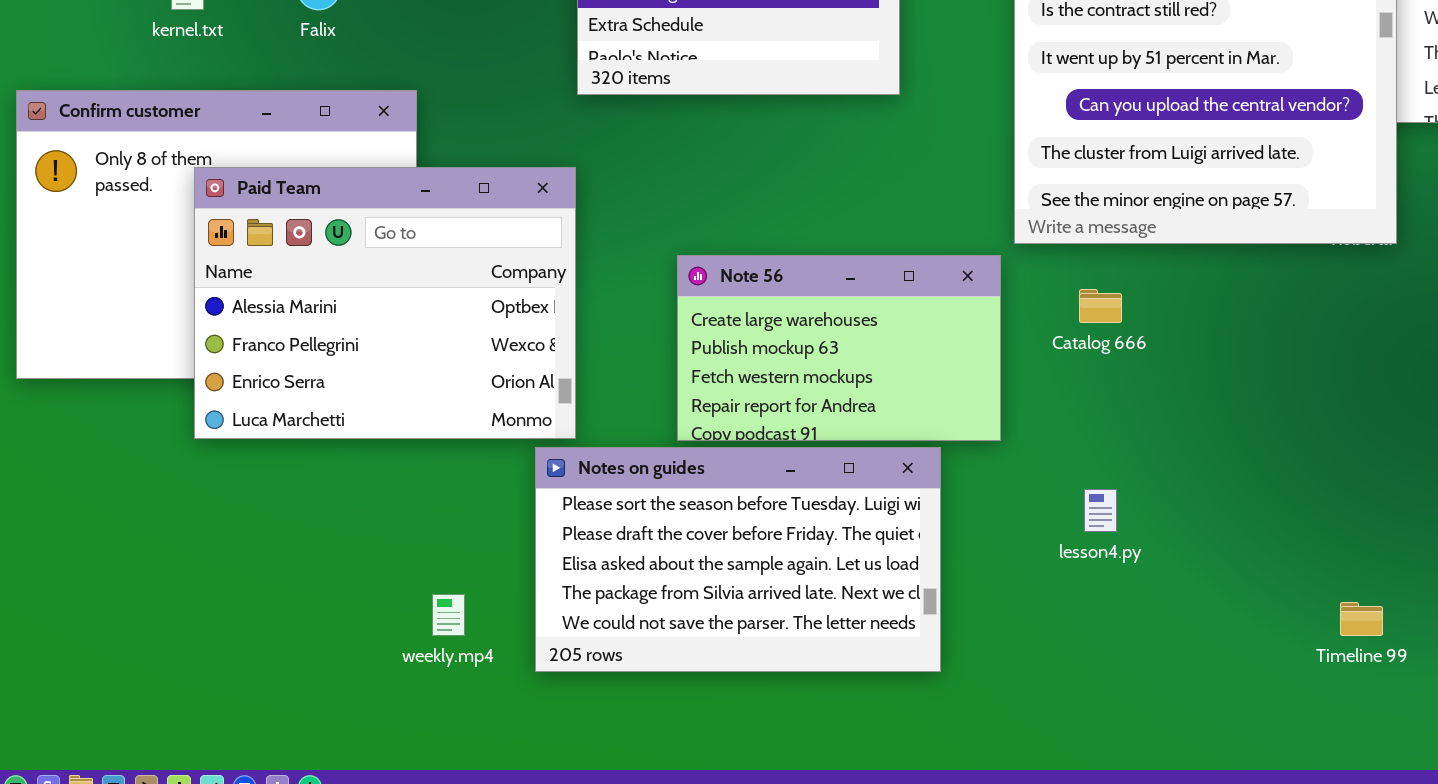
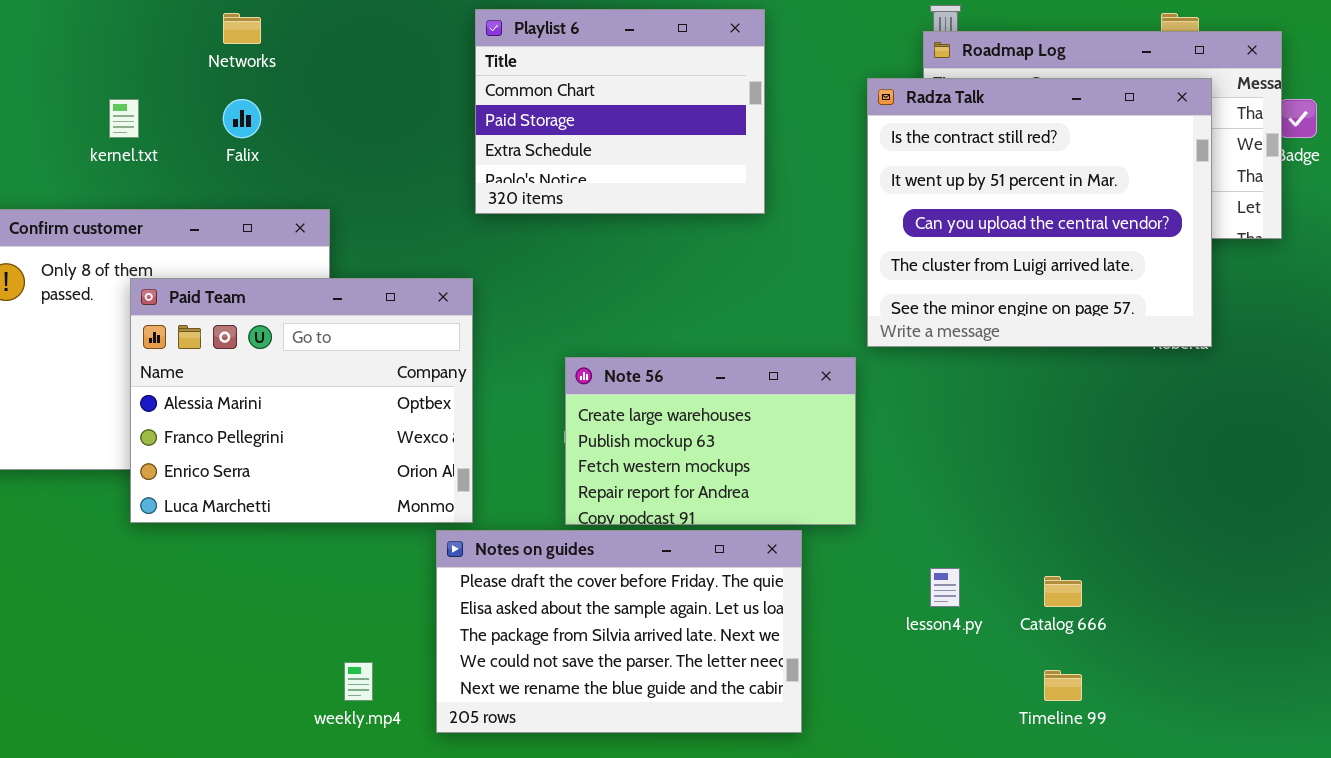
Catalog 666: [1079,289,1122,323] -> [1044,576,1082,607], moved
Notes on guides: [535,447,941,672] -> [436,530,802,733], scrolled down 1 row
Timeline 99: [1340,602,1383,636] -> [1044,670,1082,701], moved

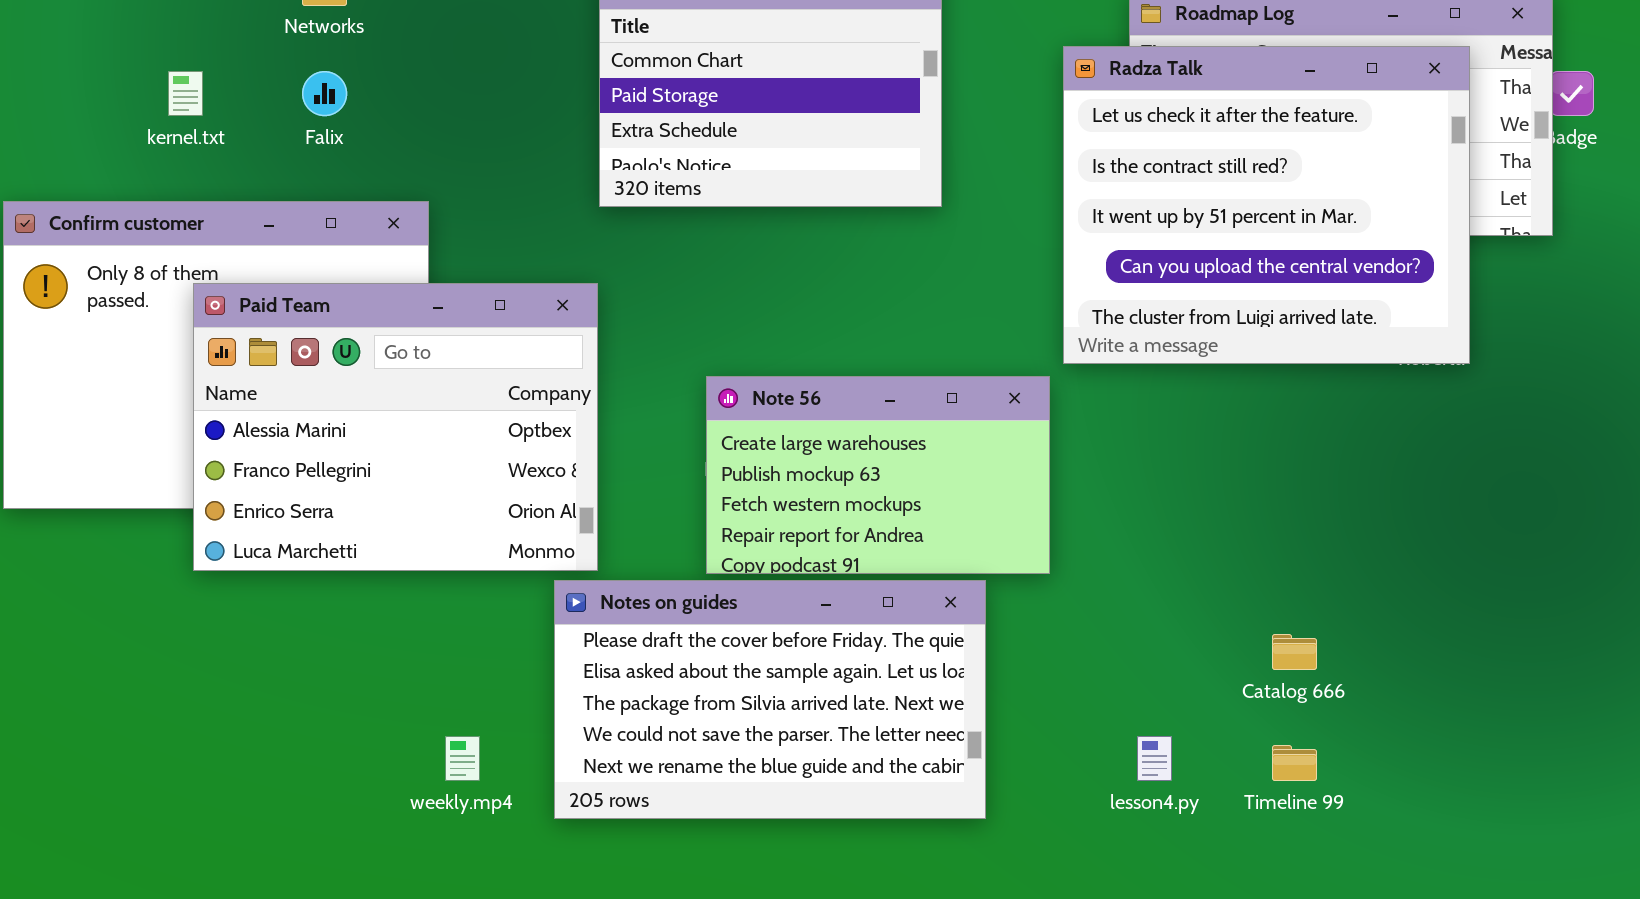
Radza Talk: [867,78,1212,347] -> [1063,46,1470,364], scrolled up 1 row
lesson4.py: [930,568,960,607] -> [1137,736,1172,781], moved

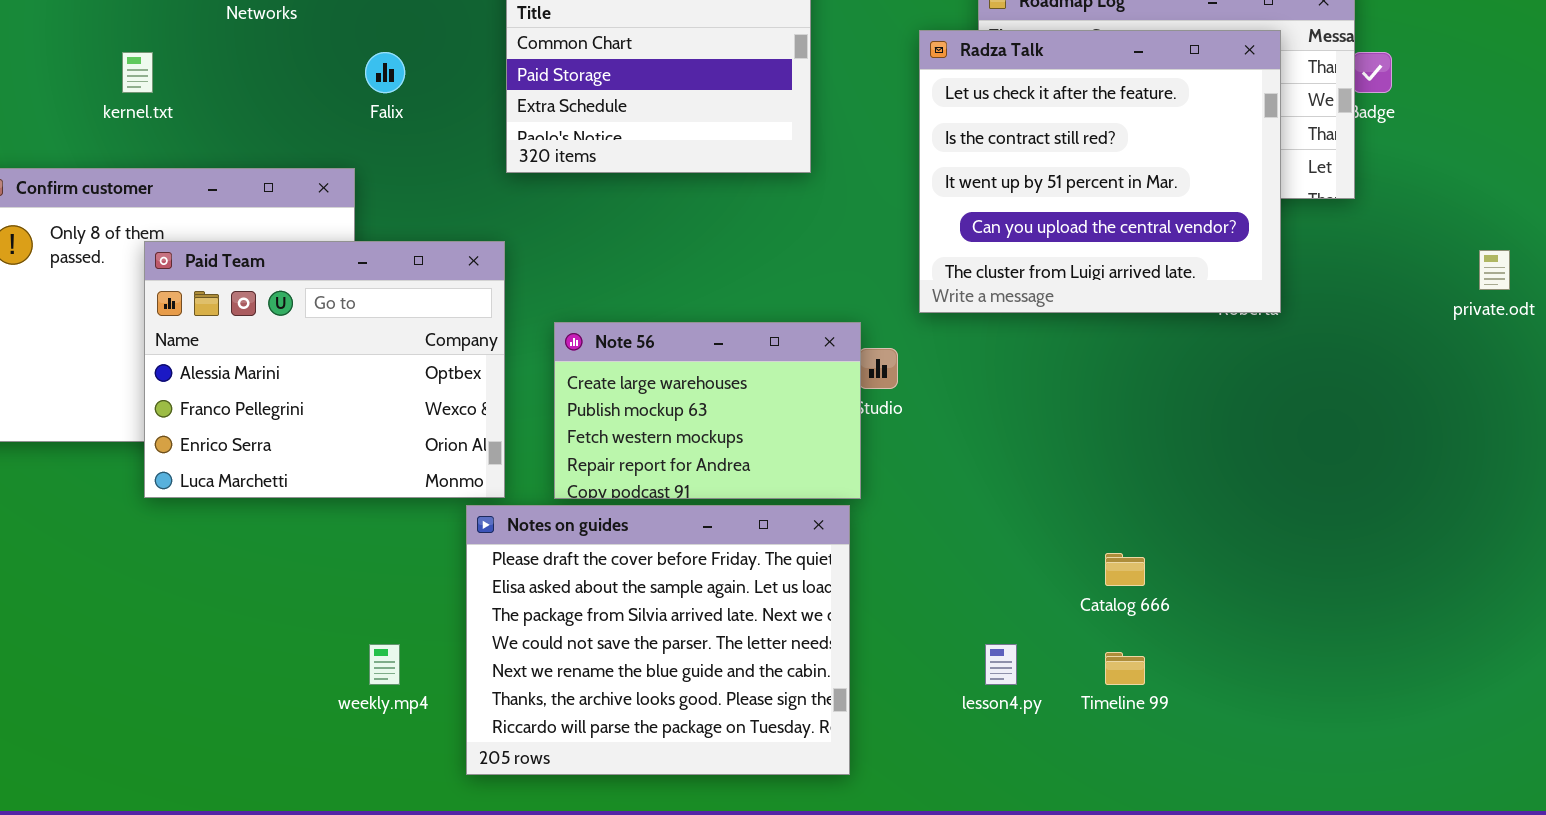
Falix: [302,71,347,116] -> [365,52,405,93], moved
Note 56: [706,376,1050,574] -> [554,322,861,499], moved
Notes on guides: [554,580,986,819] -> [466,505,850,775], resized

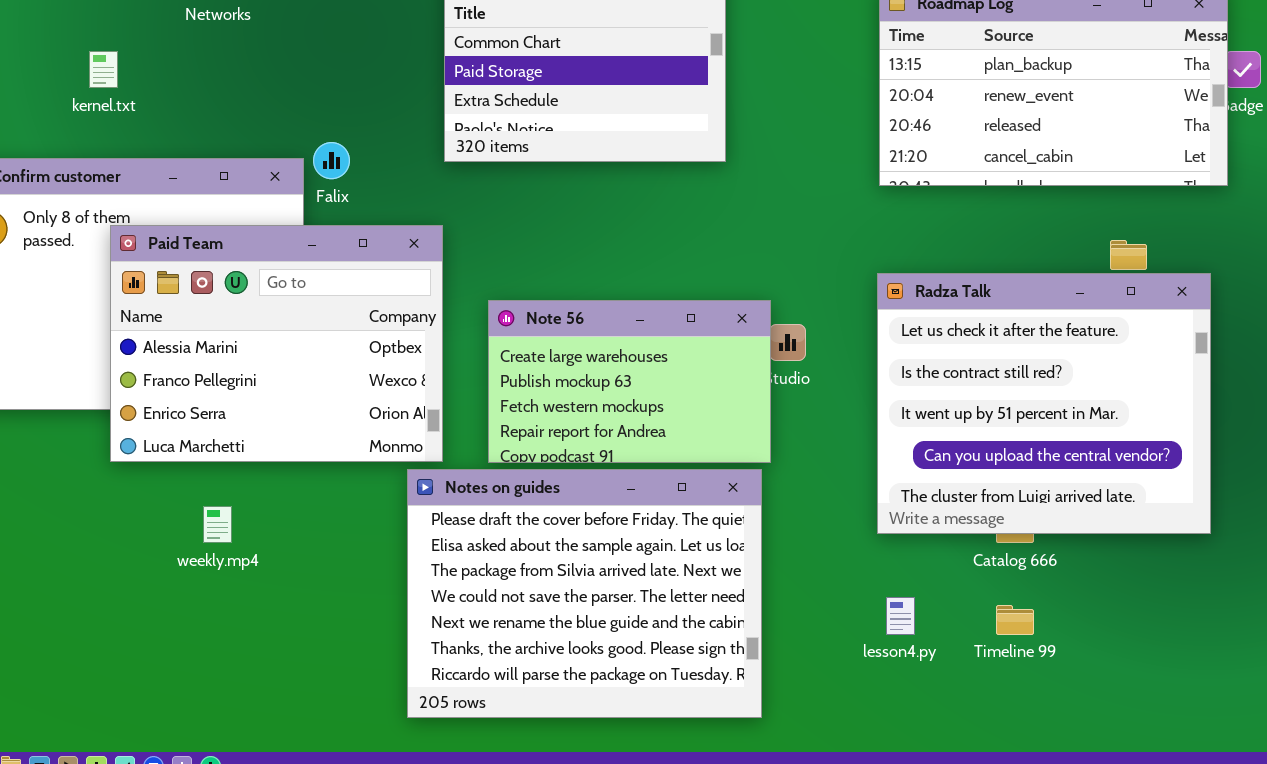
Radza Talk: [919,30,1281,313] -> [877,273,1211,534], moved
Falix: [365,52,405,93] -> [313,142,350,179], moved
weekly.mp4: [369,644,400,685] -> [203,506,232,543], moved

